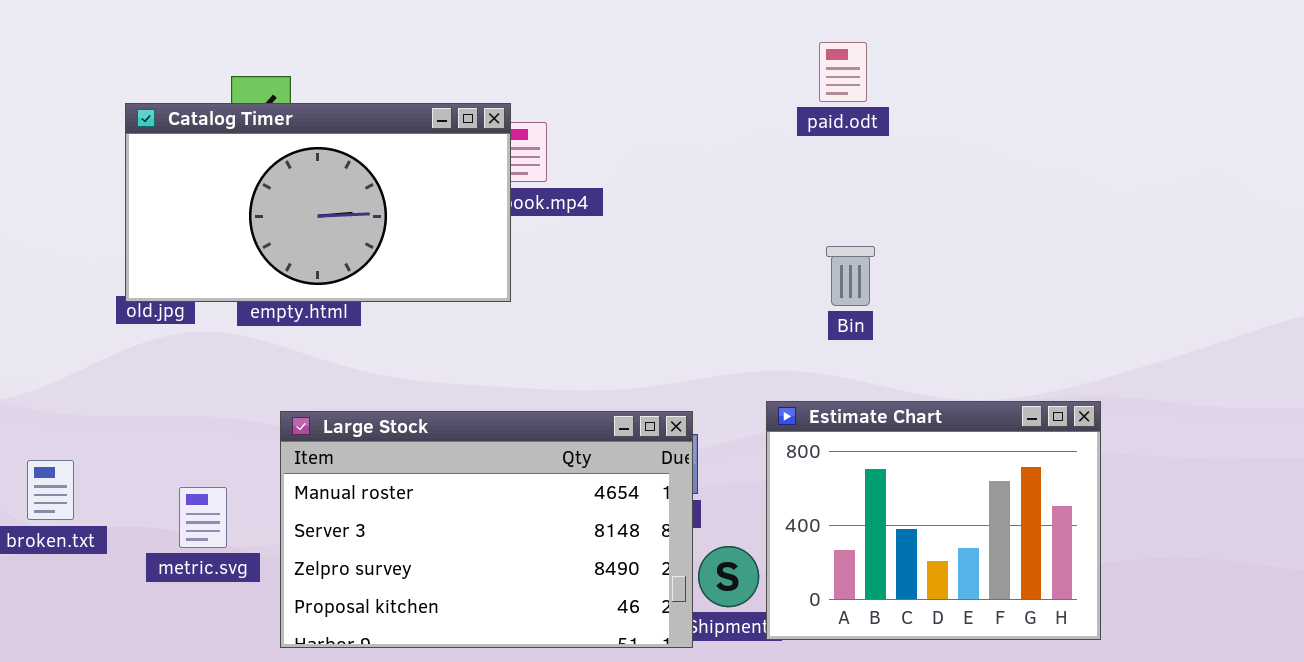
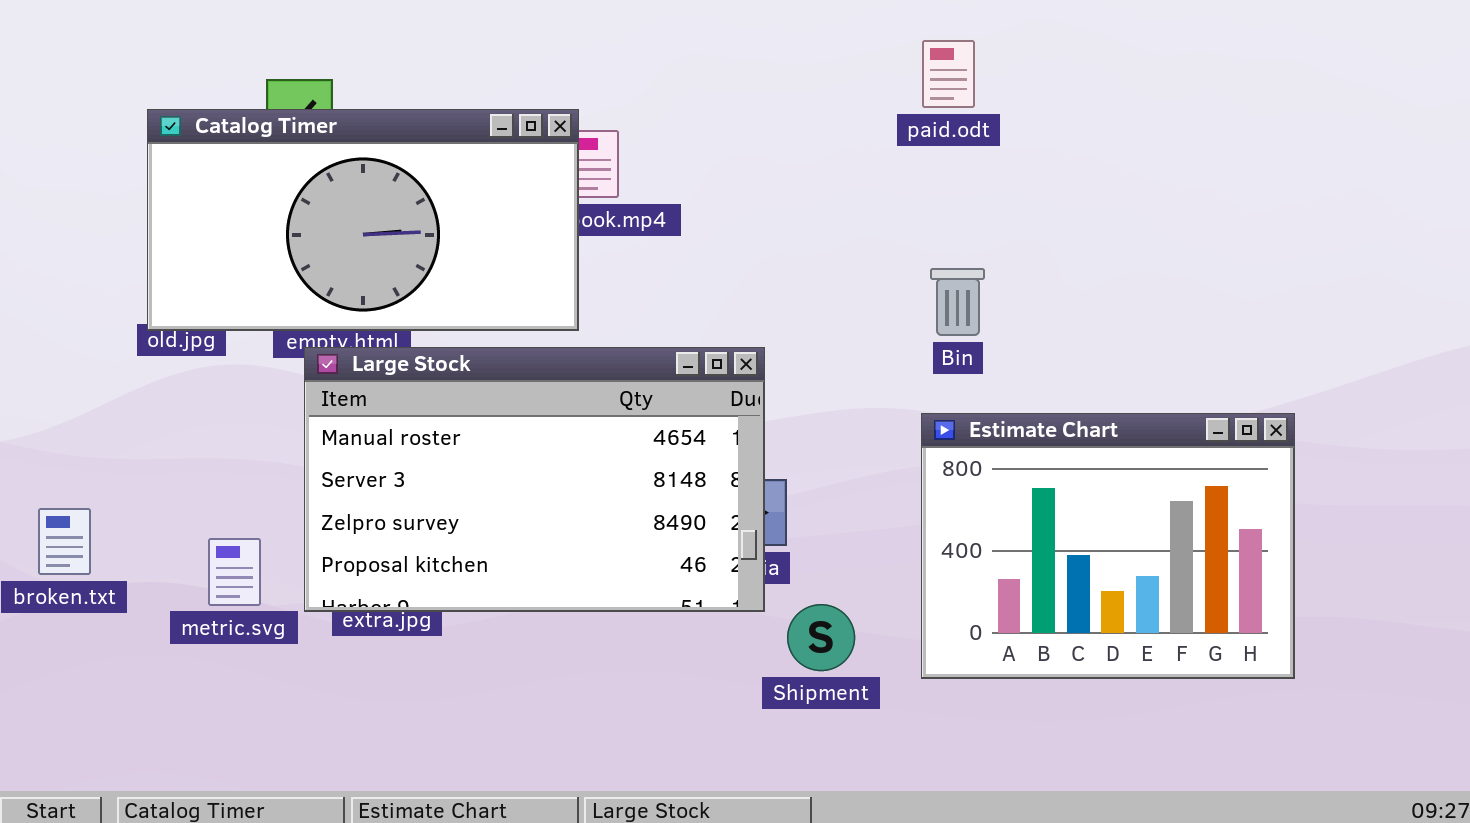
Estimate Chart: [766,401,1101,640] -> [921,413,1295,679], moved
Large Stock: [280,411,693,648] -> [304,347,765,612], moved

